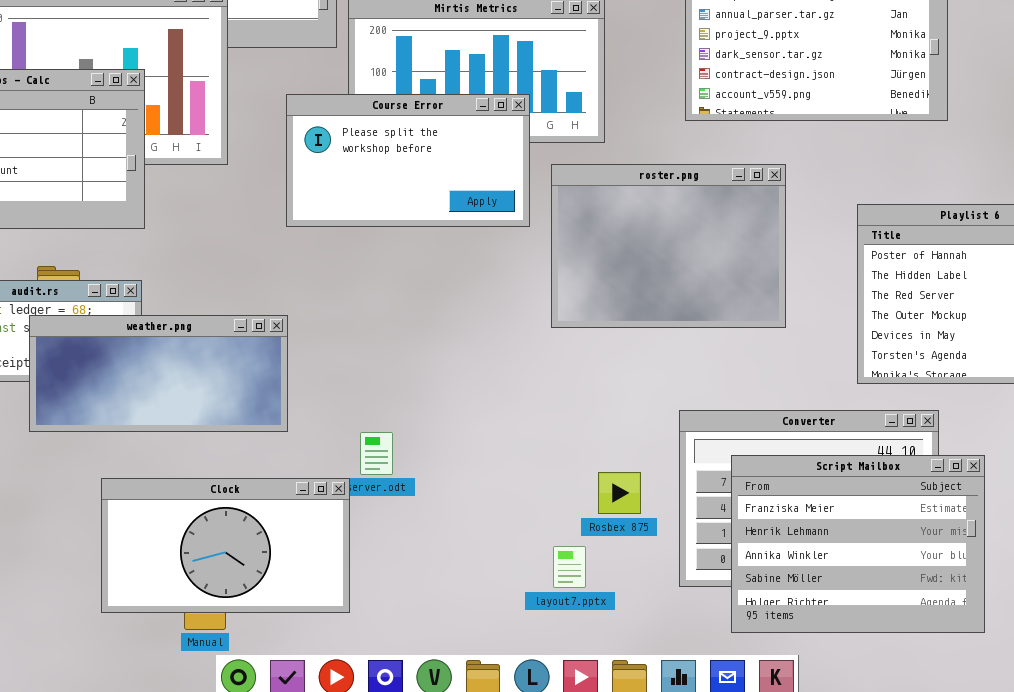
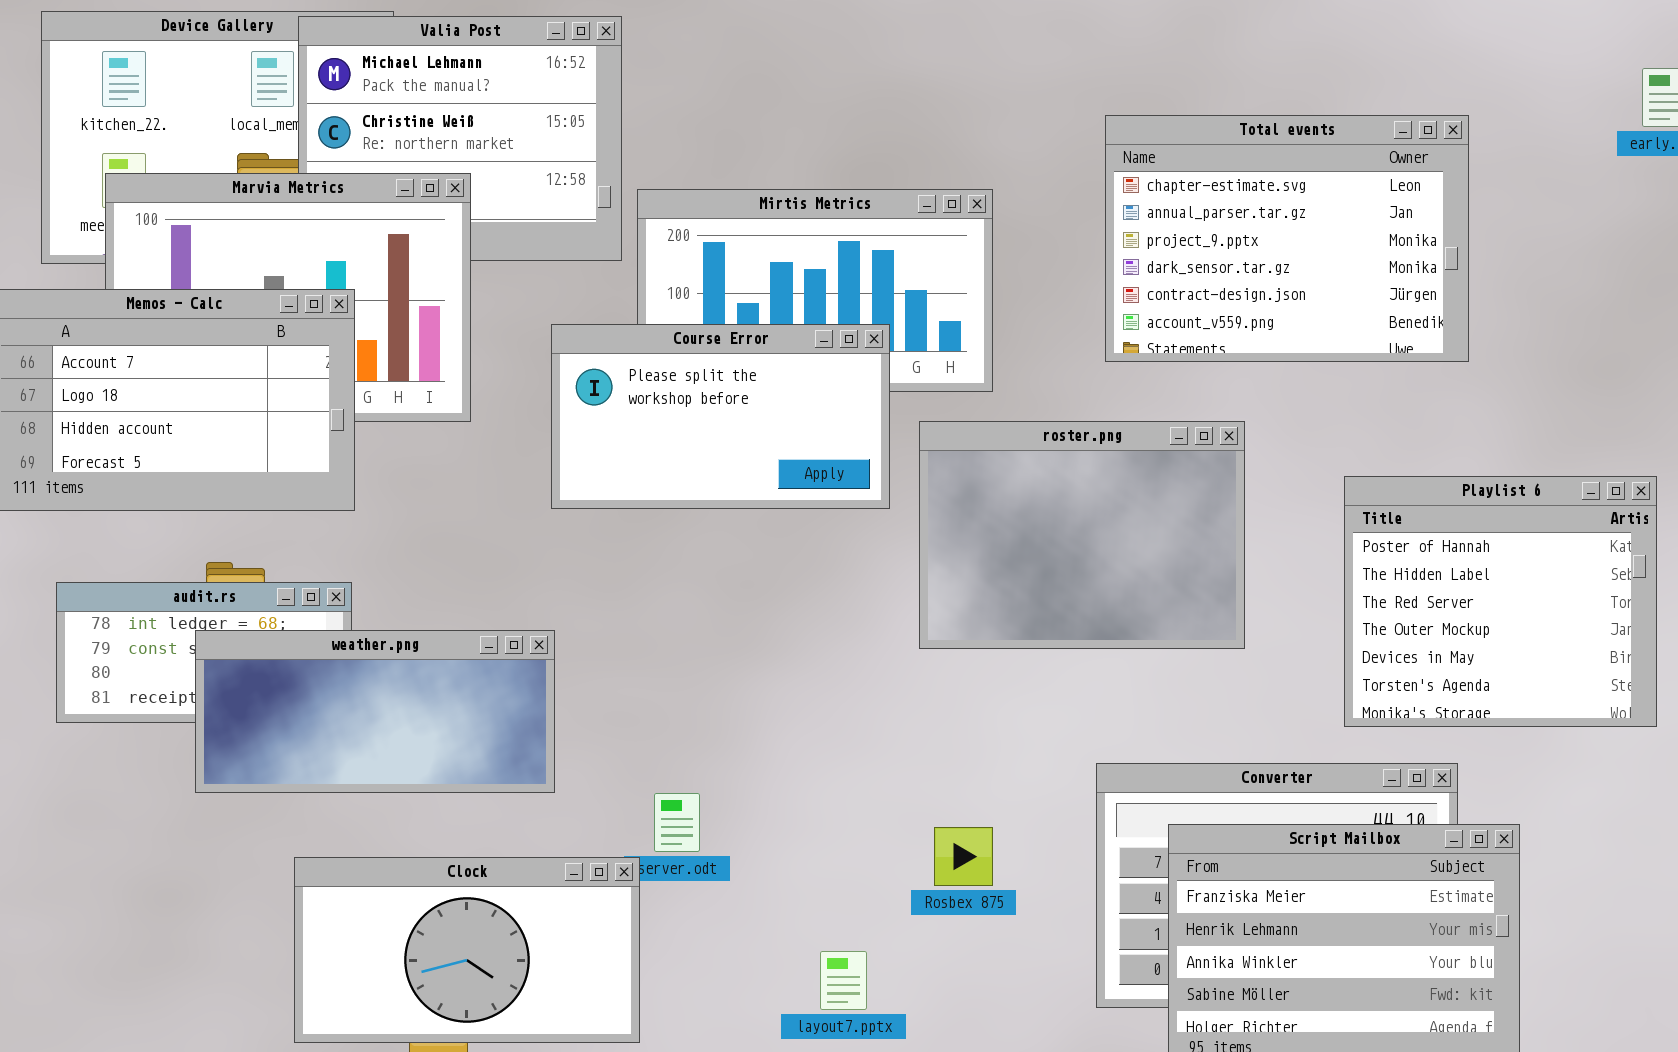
Rosbex 875: [598,472,641,514] -> [934,827,993,886], moved
layout7.pptx: [553,546,586,588] -> [820,951,867,1010], moved

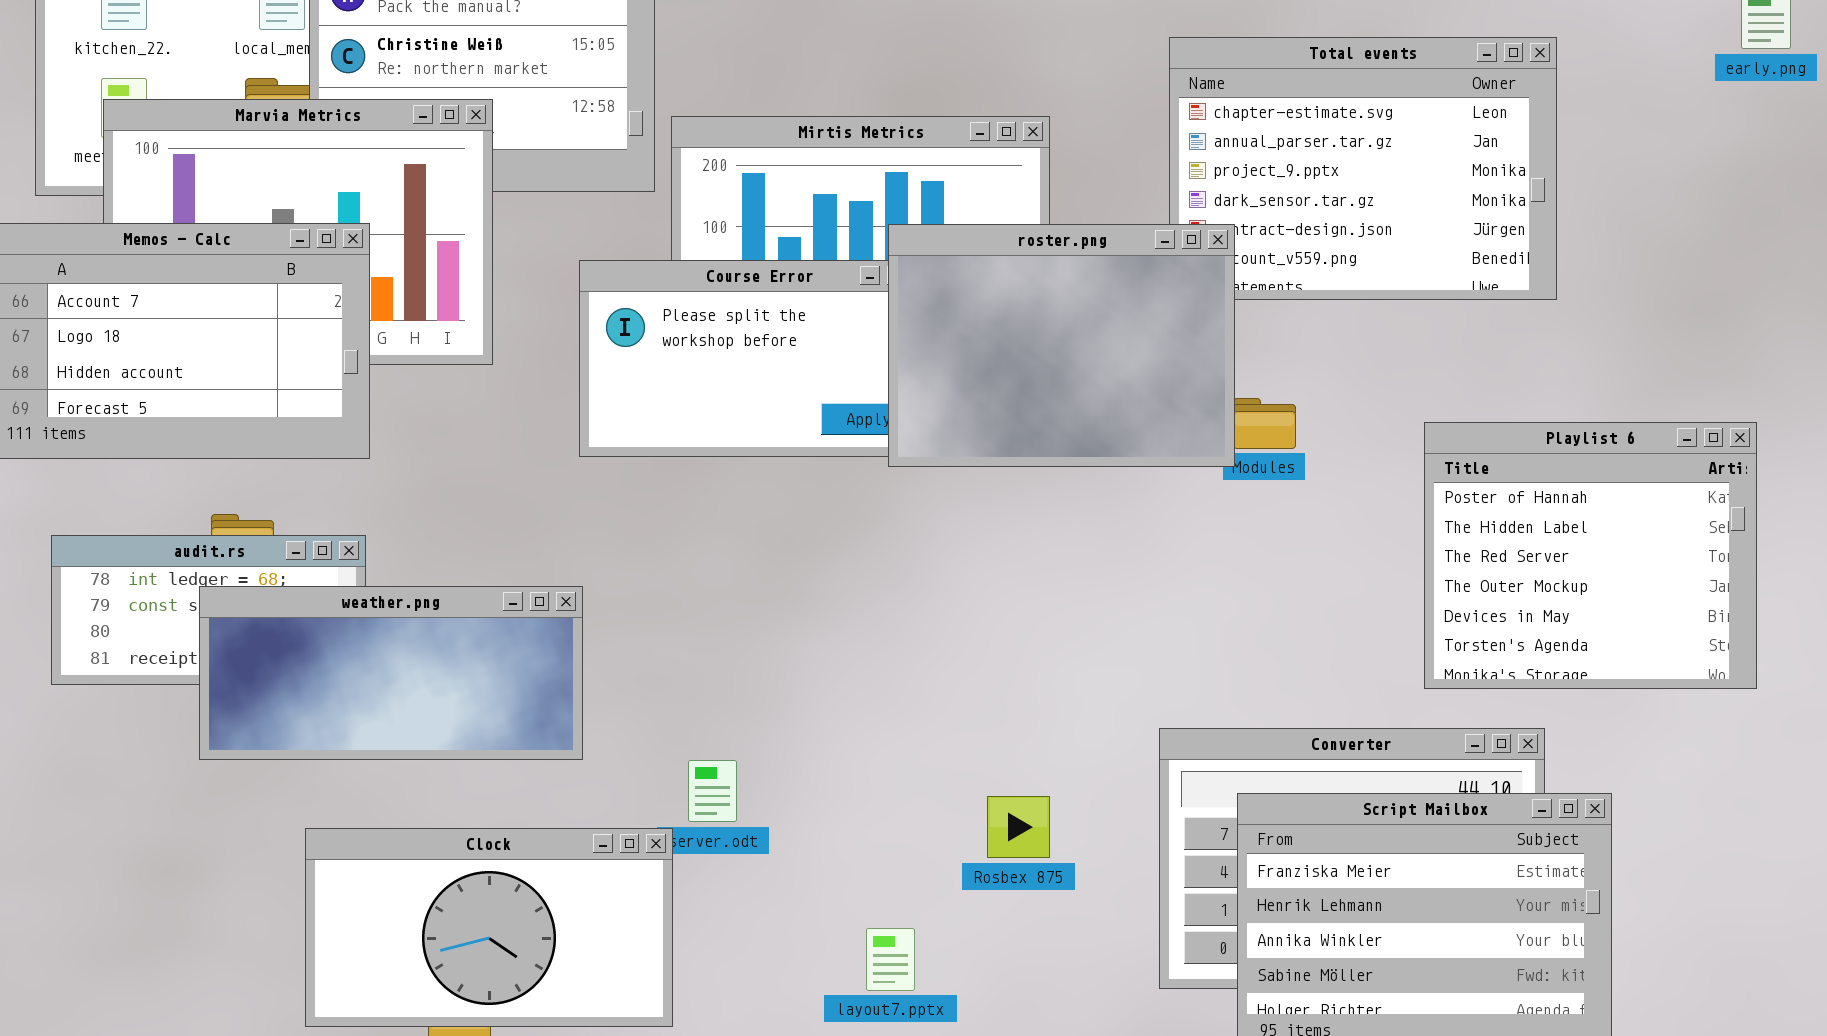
roster.png: [919,421,1245,649] -> [888,224,1235,467], moved

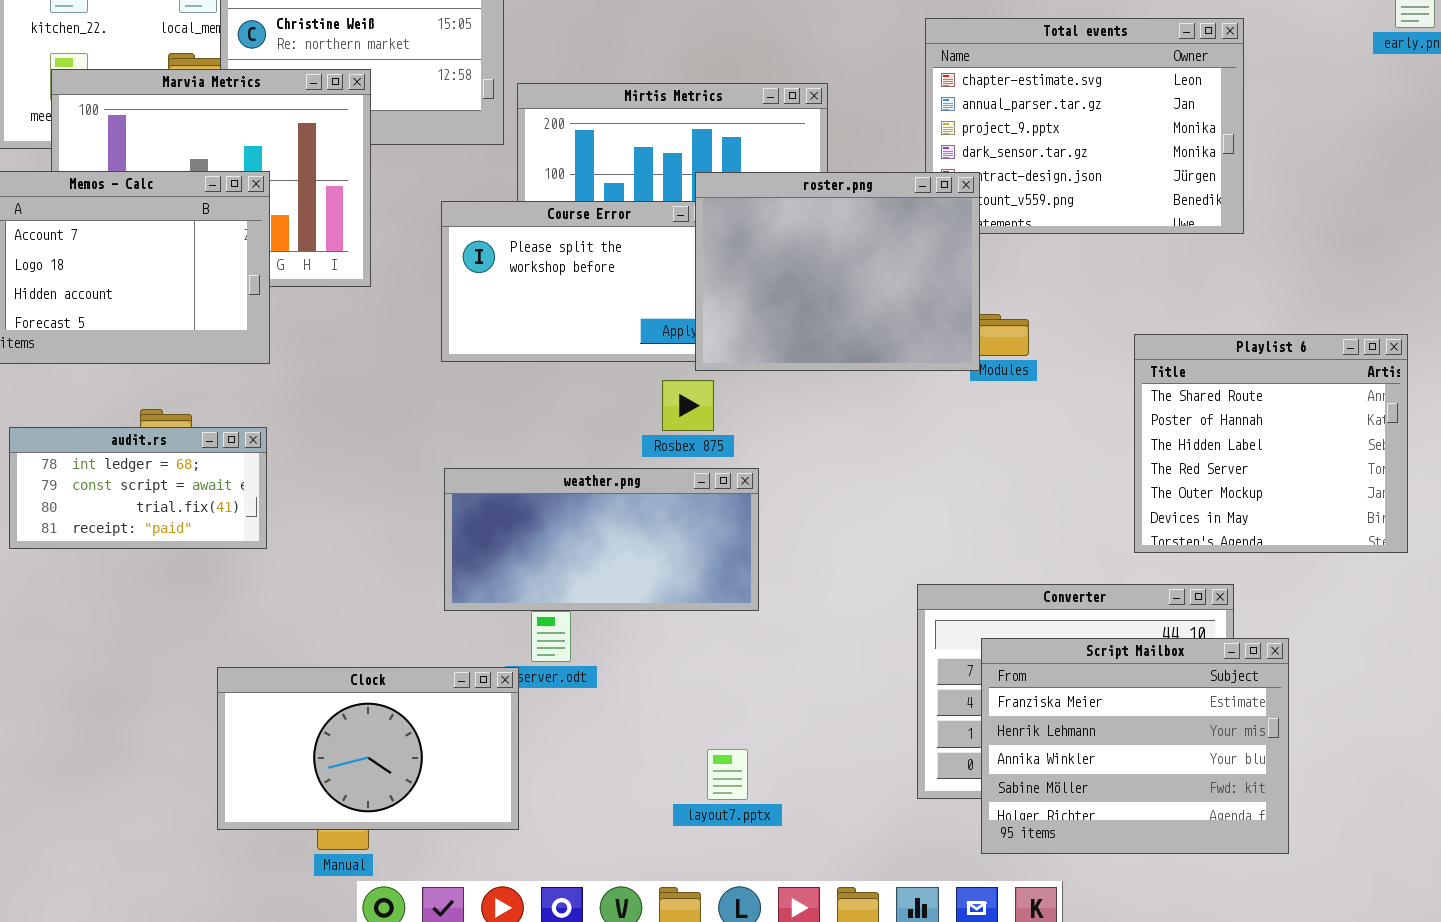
Playlist 6: [1424,422,1757,689] -> [1134,334,1408,553], scrolled up 1 row
weather.png: [199,586,583,760] -> [444,468,759,611], moved
Rosbex 875: [987,796,1050,858] -> [662,380,714,431], moved
layout7.pptx: [866,928,915,991] -> [707,749,748,800], moved

